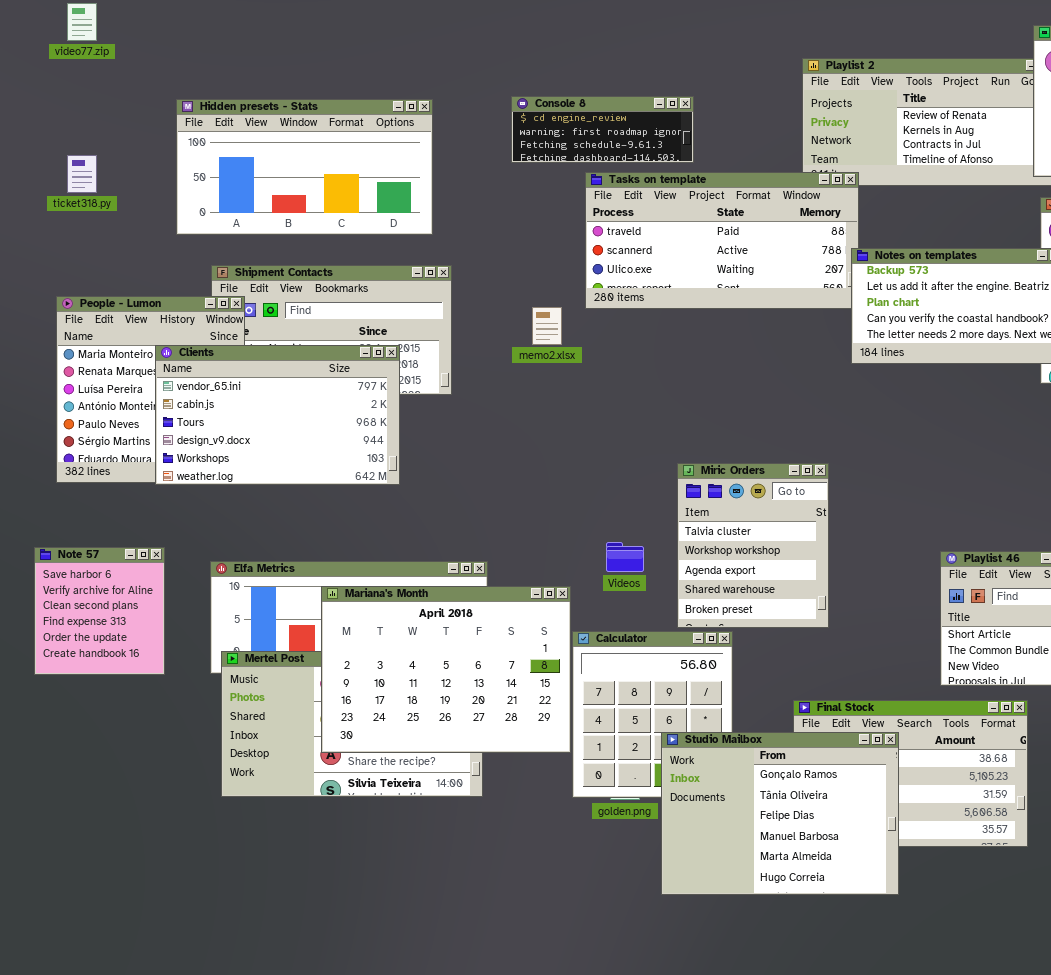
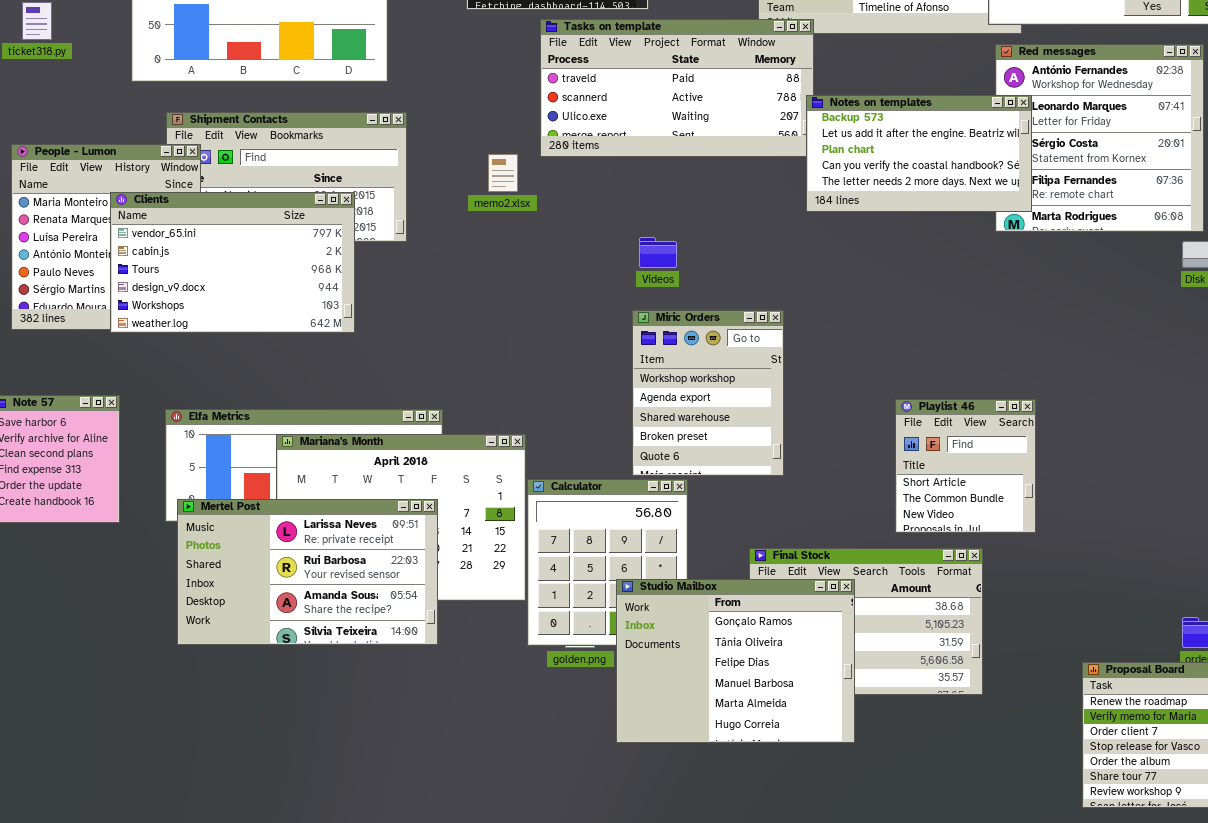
Miric Orders: [677,463,829,628] -> [632,310,784,476], scrolled down 1 row
Videos: [606,542,644,572] -> [639,237,677,268], moved
Mertel Post: [221,651,483,797] -> [177,499,438,645], raised

